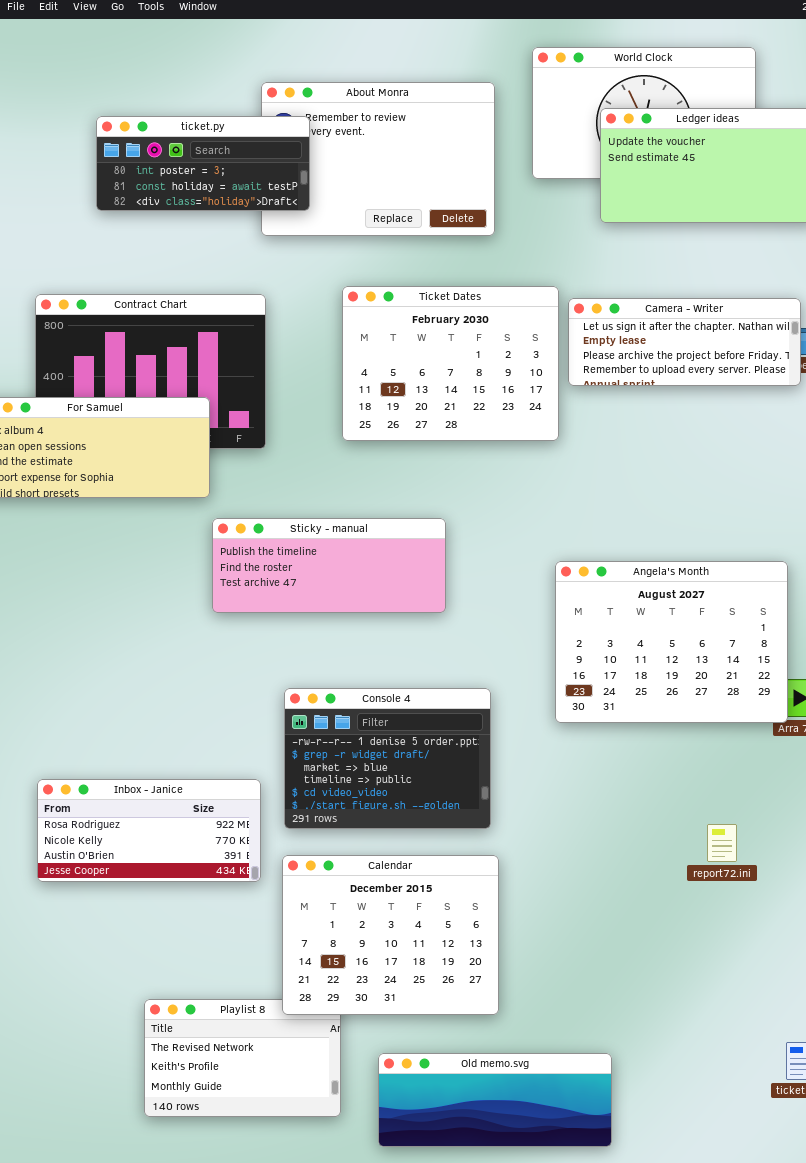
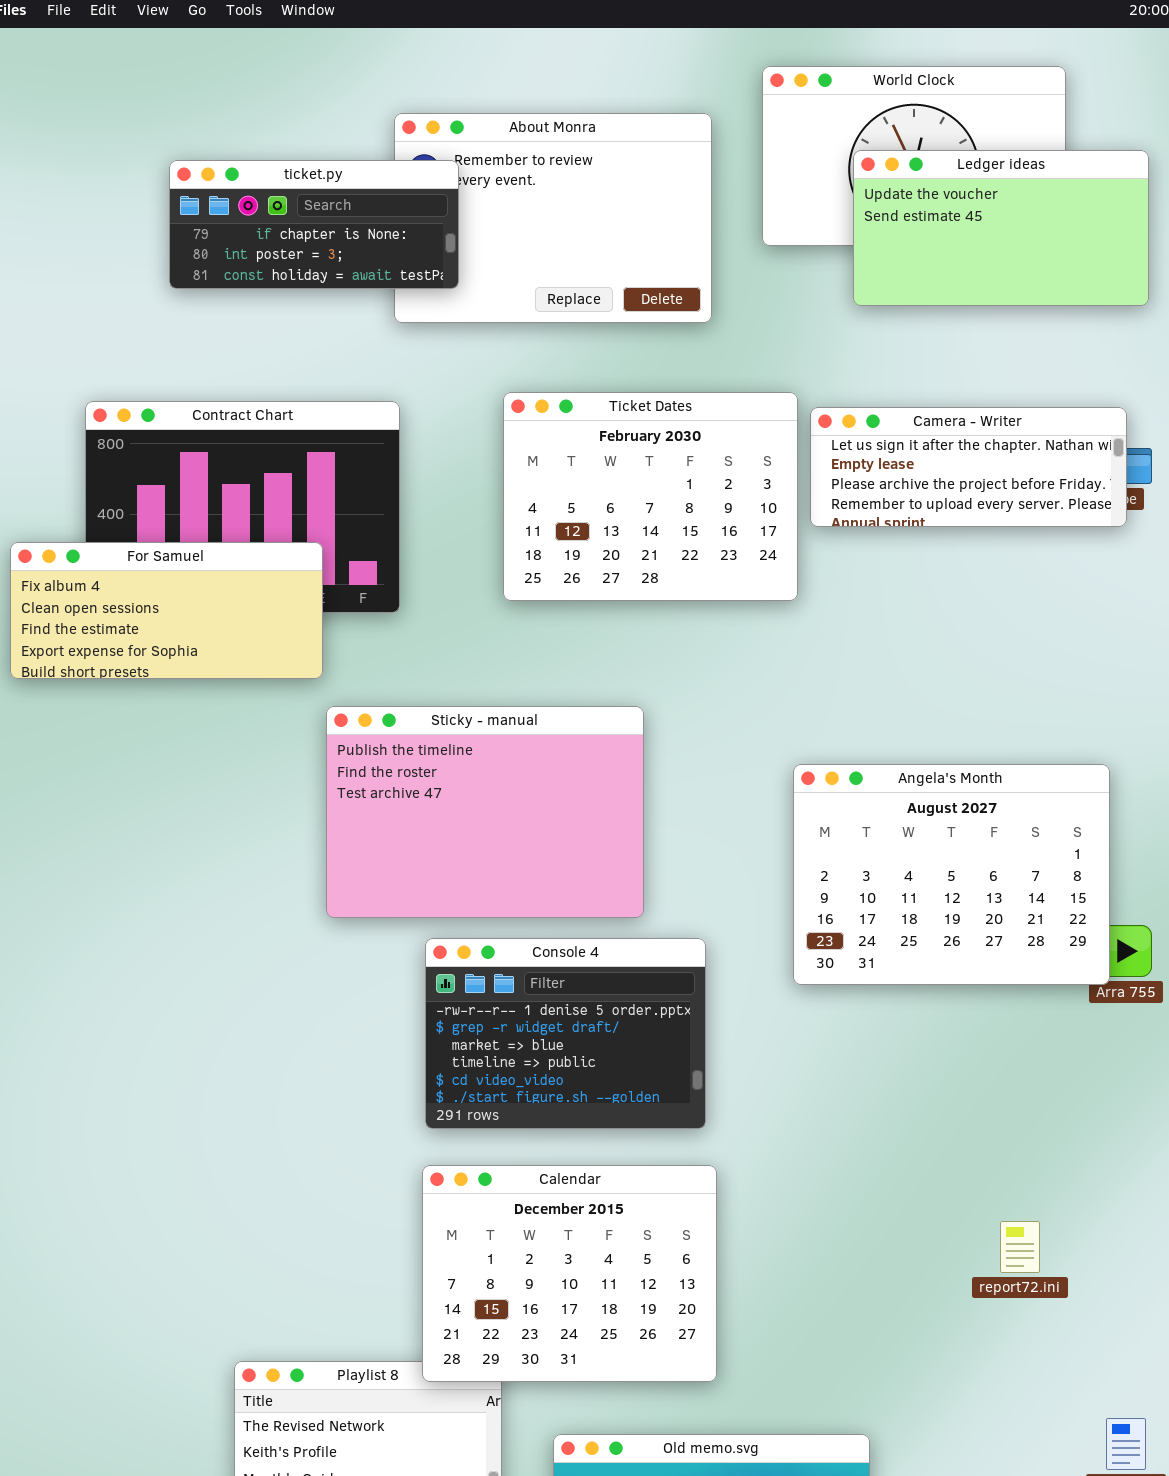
ticket.py: [96,116,310,211] -> [169,160,459,289], scrolled up 1 row
Sticky - manual: [212,518,446,613] -> [326,706,644,918], resized
Inbox - Janice: [37,779,261,882] -> none, closed
report72.ini: [707,824,737,862] -> [1000,1221,1040,1273], moved

